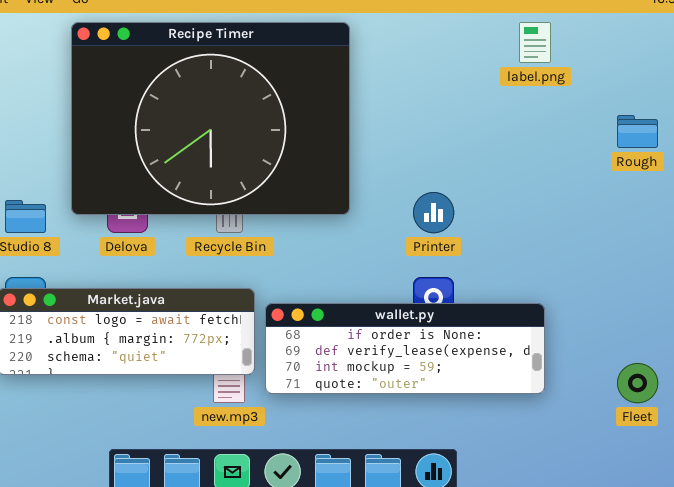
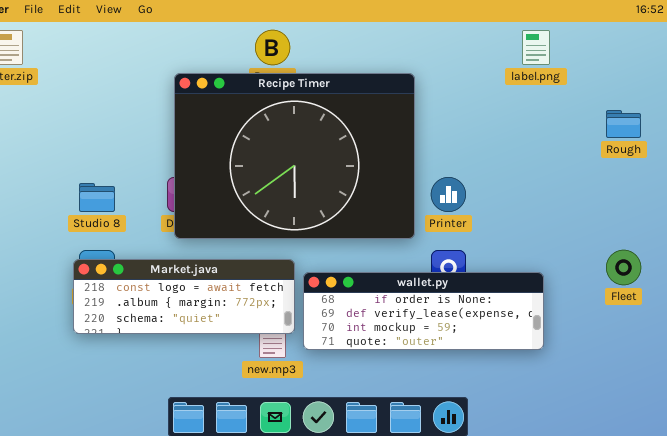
Recipe Timer: [71,22,350,215] -> [174,73,415,239], moved
Fleet: [617,363,658,403] -> [606,250,641,285], moved

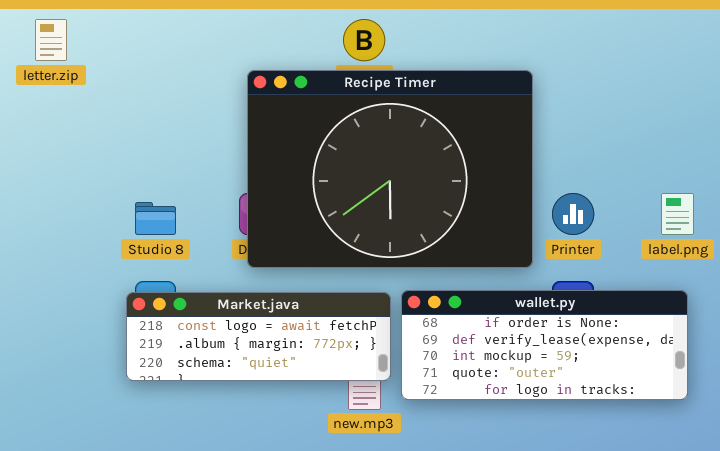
label.png: [522,30,550,65] -> [661,193,694,235], moved
wallet.py: [303,272,544,350] -> [401,290,688,400], resized

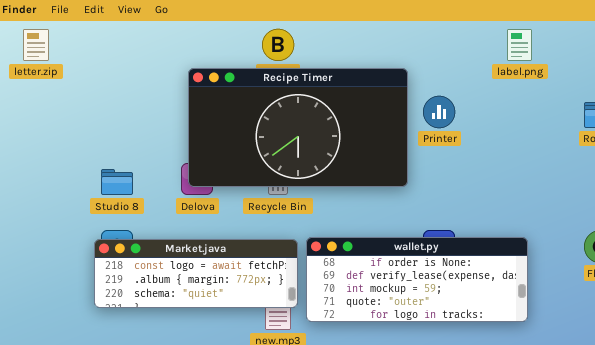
Recipe Timer: [247,70,533,268] -> [188,68,408,187], resized
Printer: [552,193,594,235] -> [423,96,455,128], moved
label.png: [661,193,694,235] -> [507,29,532,61], moved

